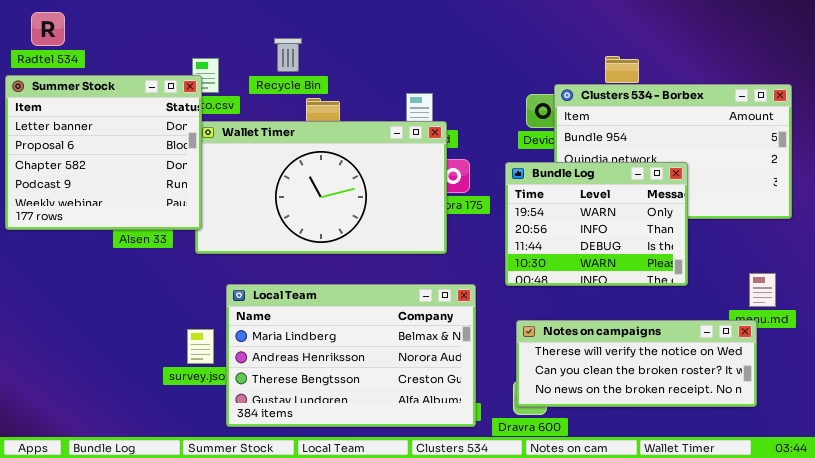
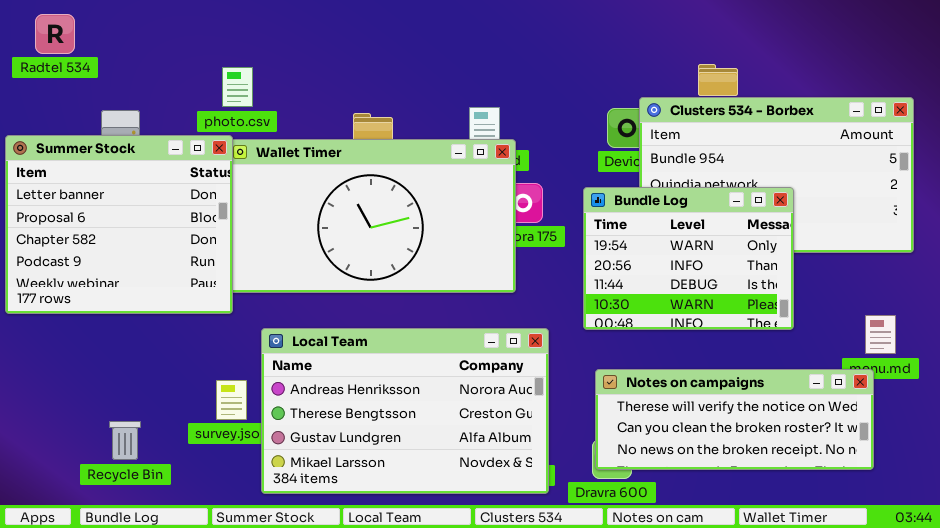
Recycle Bin: [274,38,302,72] -> [109,421,141,460], moved
Summer Stock: [5,75,202,230] -> [5,135,233,314], moved
Local Team: [226,284,476,427] -> [261,328,549,494], scrolled down 1 row

